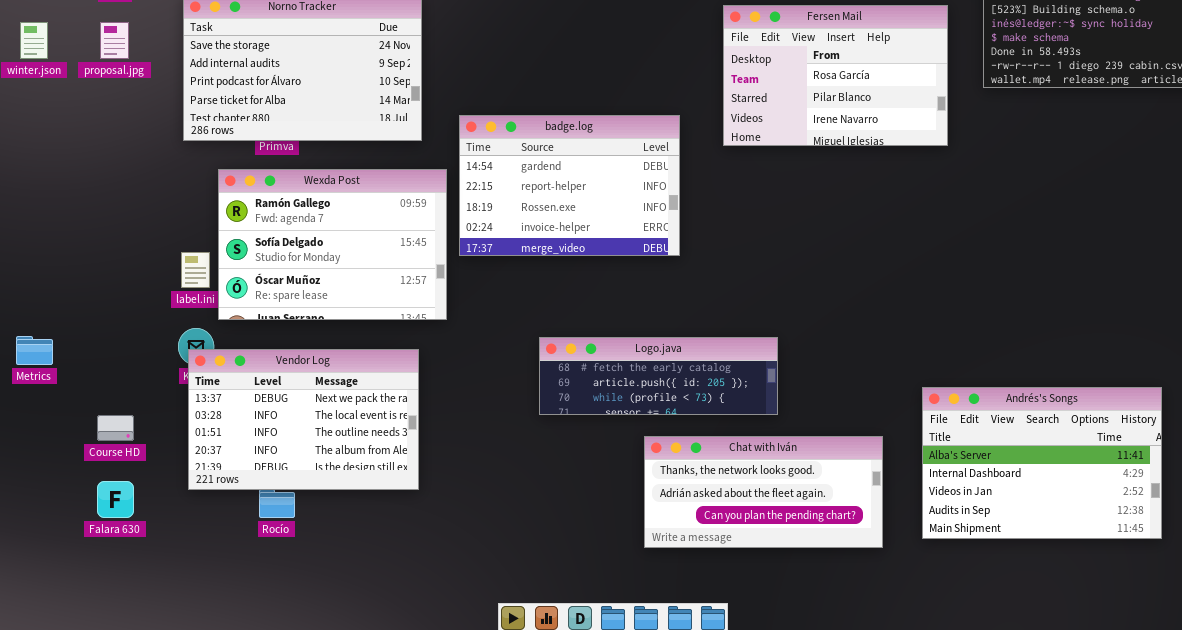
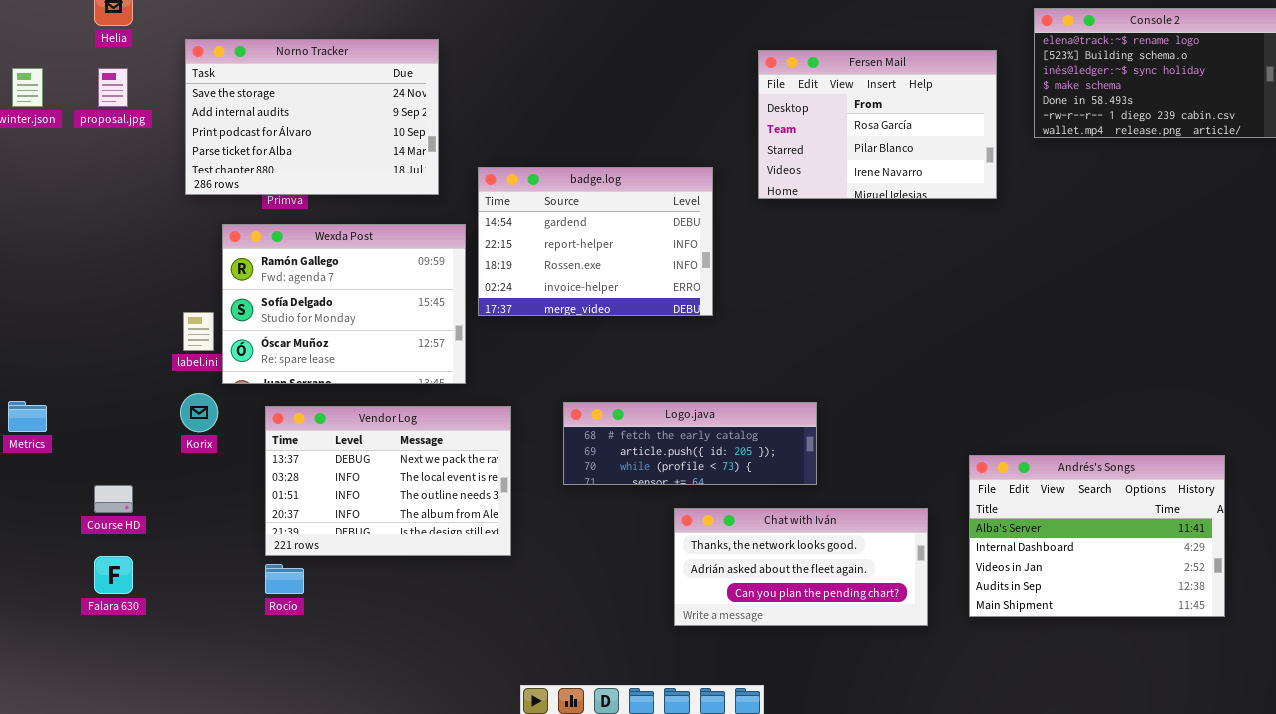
Vendor Log: [188,349,419,490] -> [265,406,511,556], moved

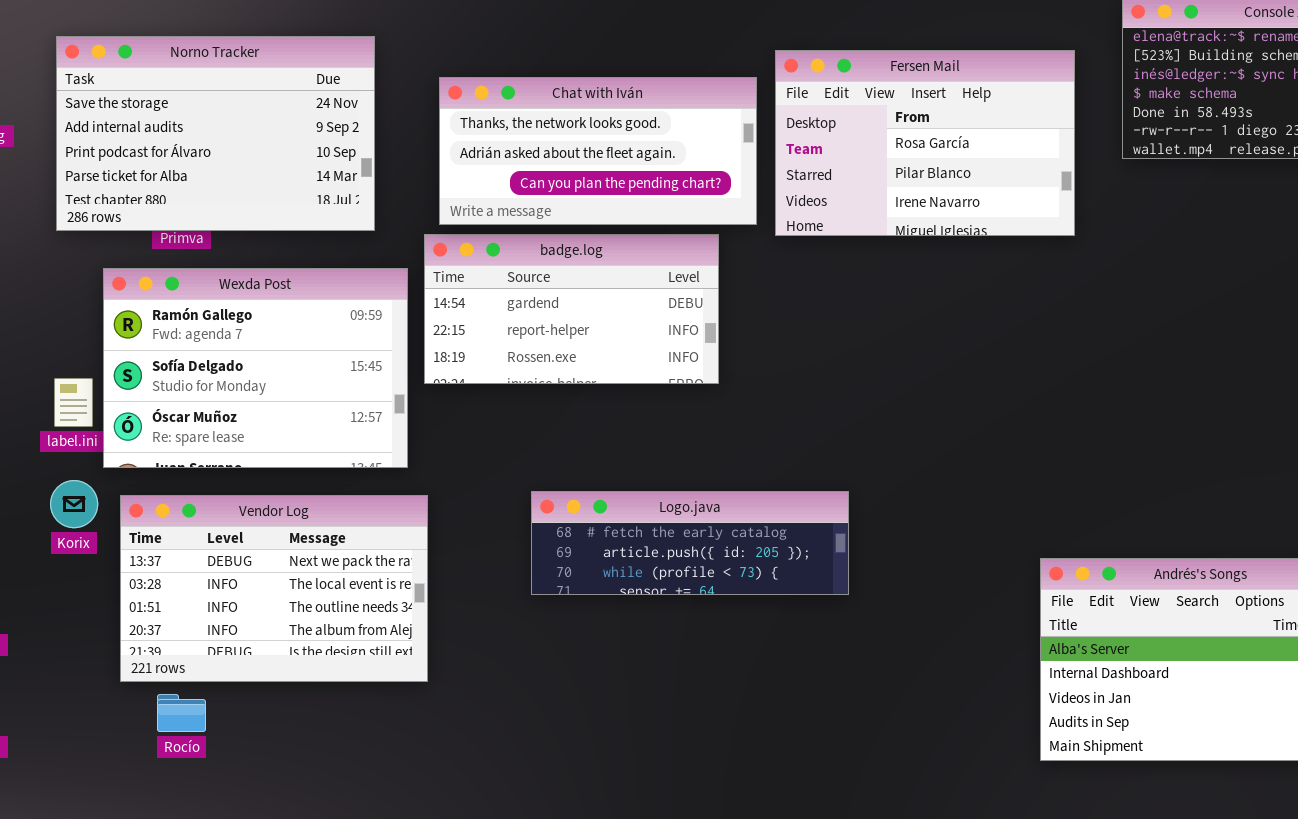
badge.log: [478,167,713,316] -> [424,234,719,384], resized
Vendor Log: [265,406,511,556] -> [120,495,428,682], moved
Chat with Iván: [674,508,928,626] -> [439,77,757,225], moved

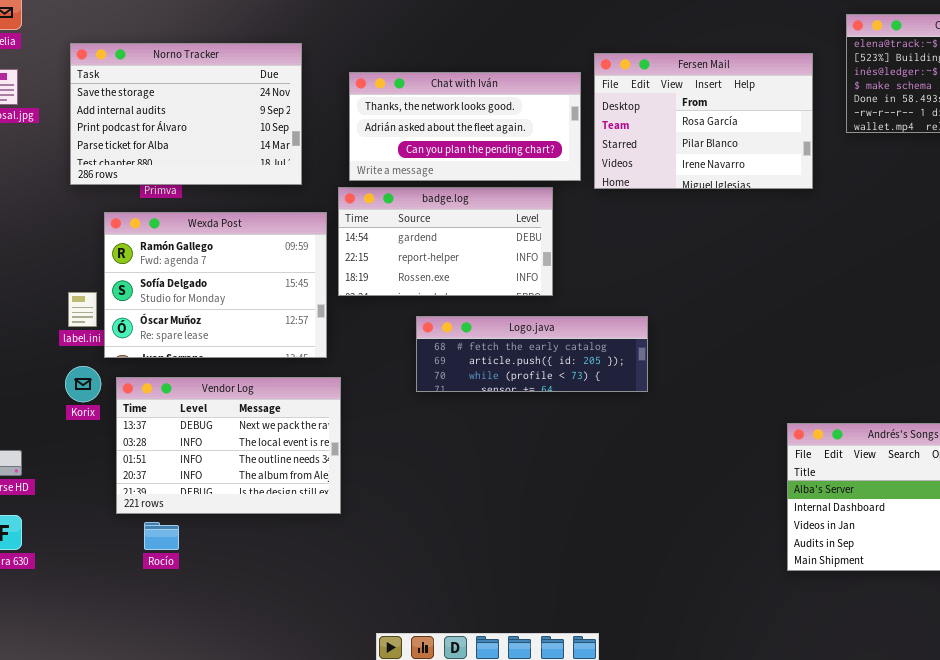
Logo.java: [531,491,849,595] -> [416,316,648,392], moved

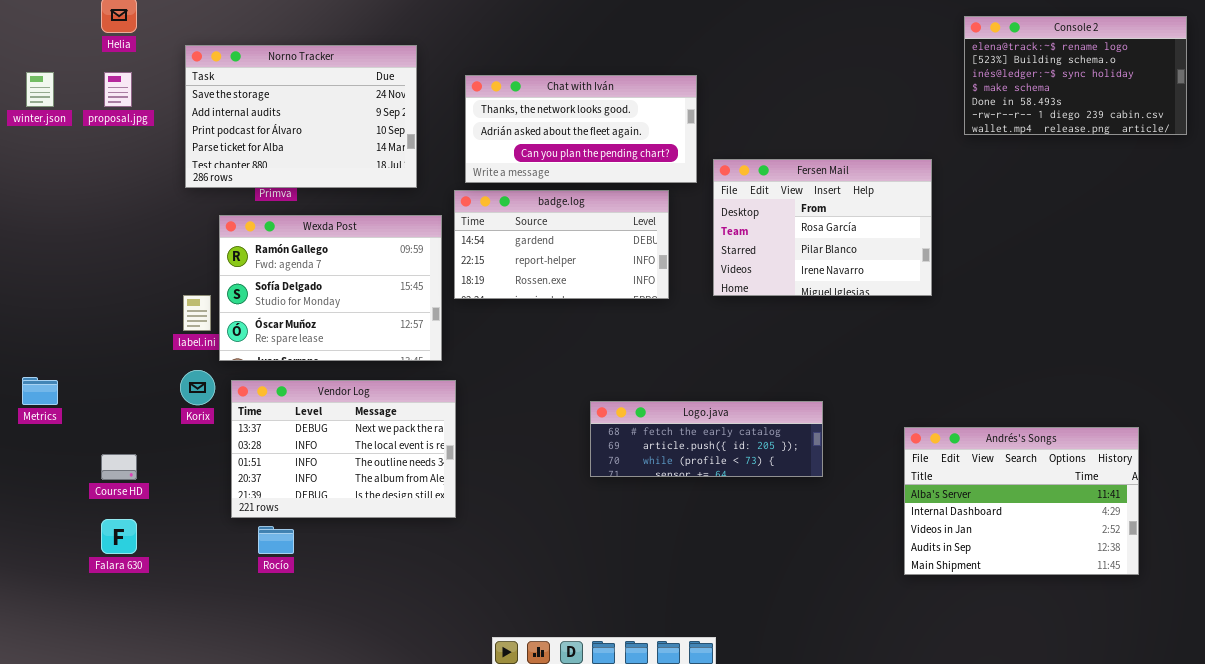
Fersen Mail: [594,53,813,189] -> [713,159,932,296], moved
Logo.java: [416,316,648,392] -> [590,401,823,477], moved

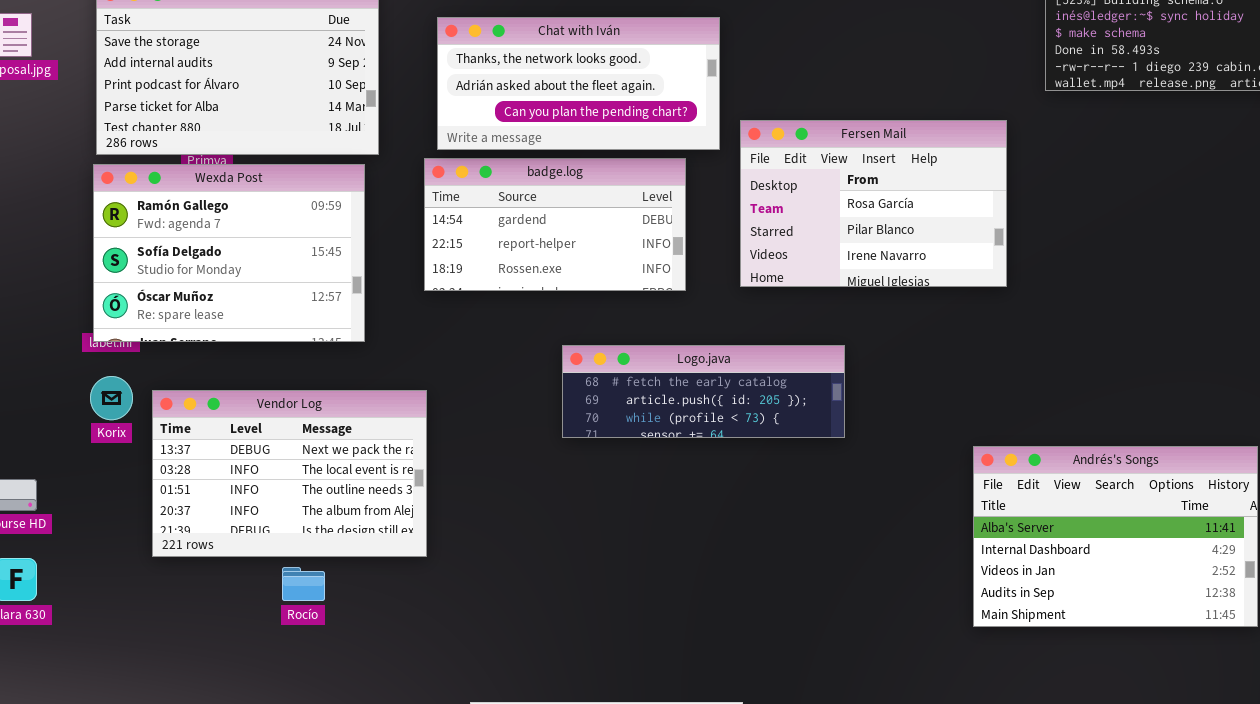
Wexda Post: [219,215,442,361] -> [93,164,365,342], moved
Logo.java: [590,401,823,477] -> [562,345,845,438], moved
Rocío: [258,526,294,554] -> [282,567,325,601], moved

